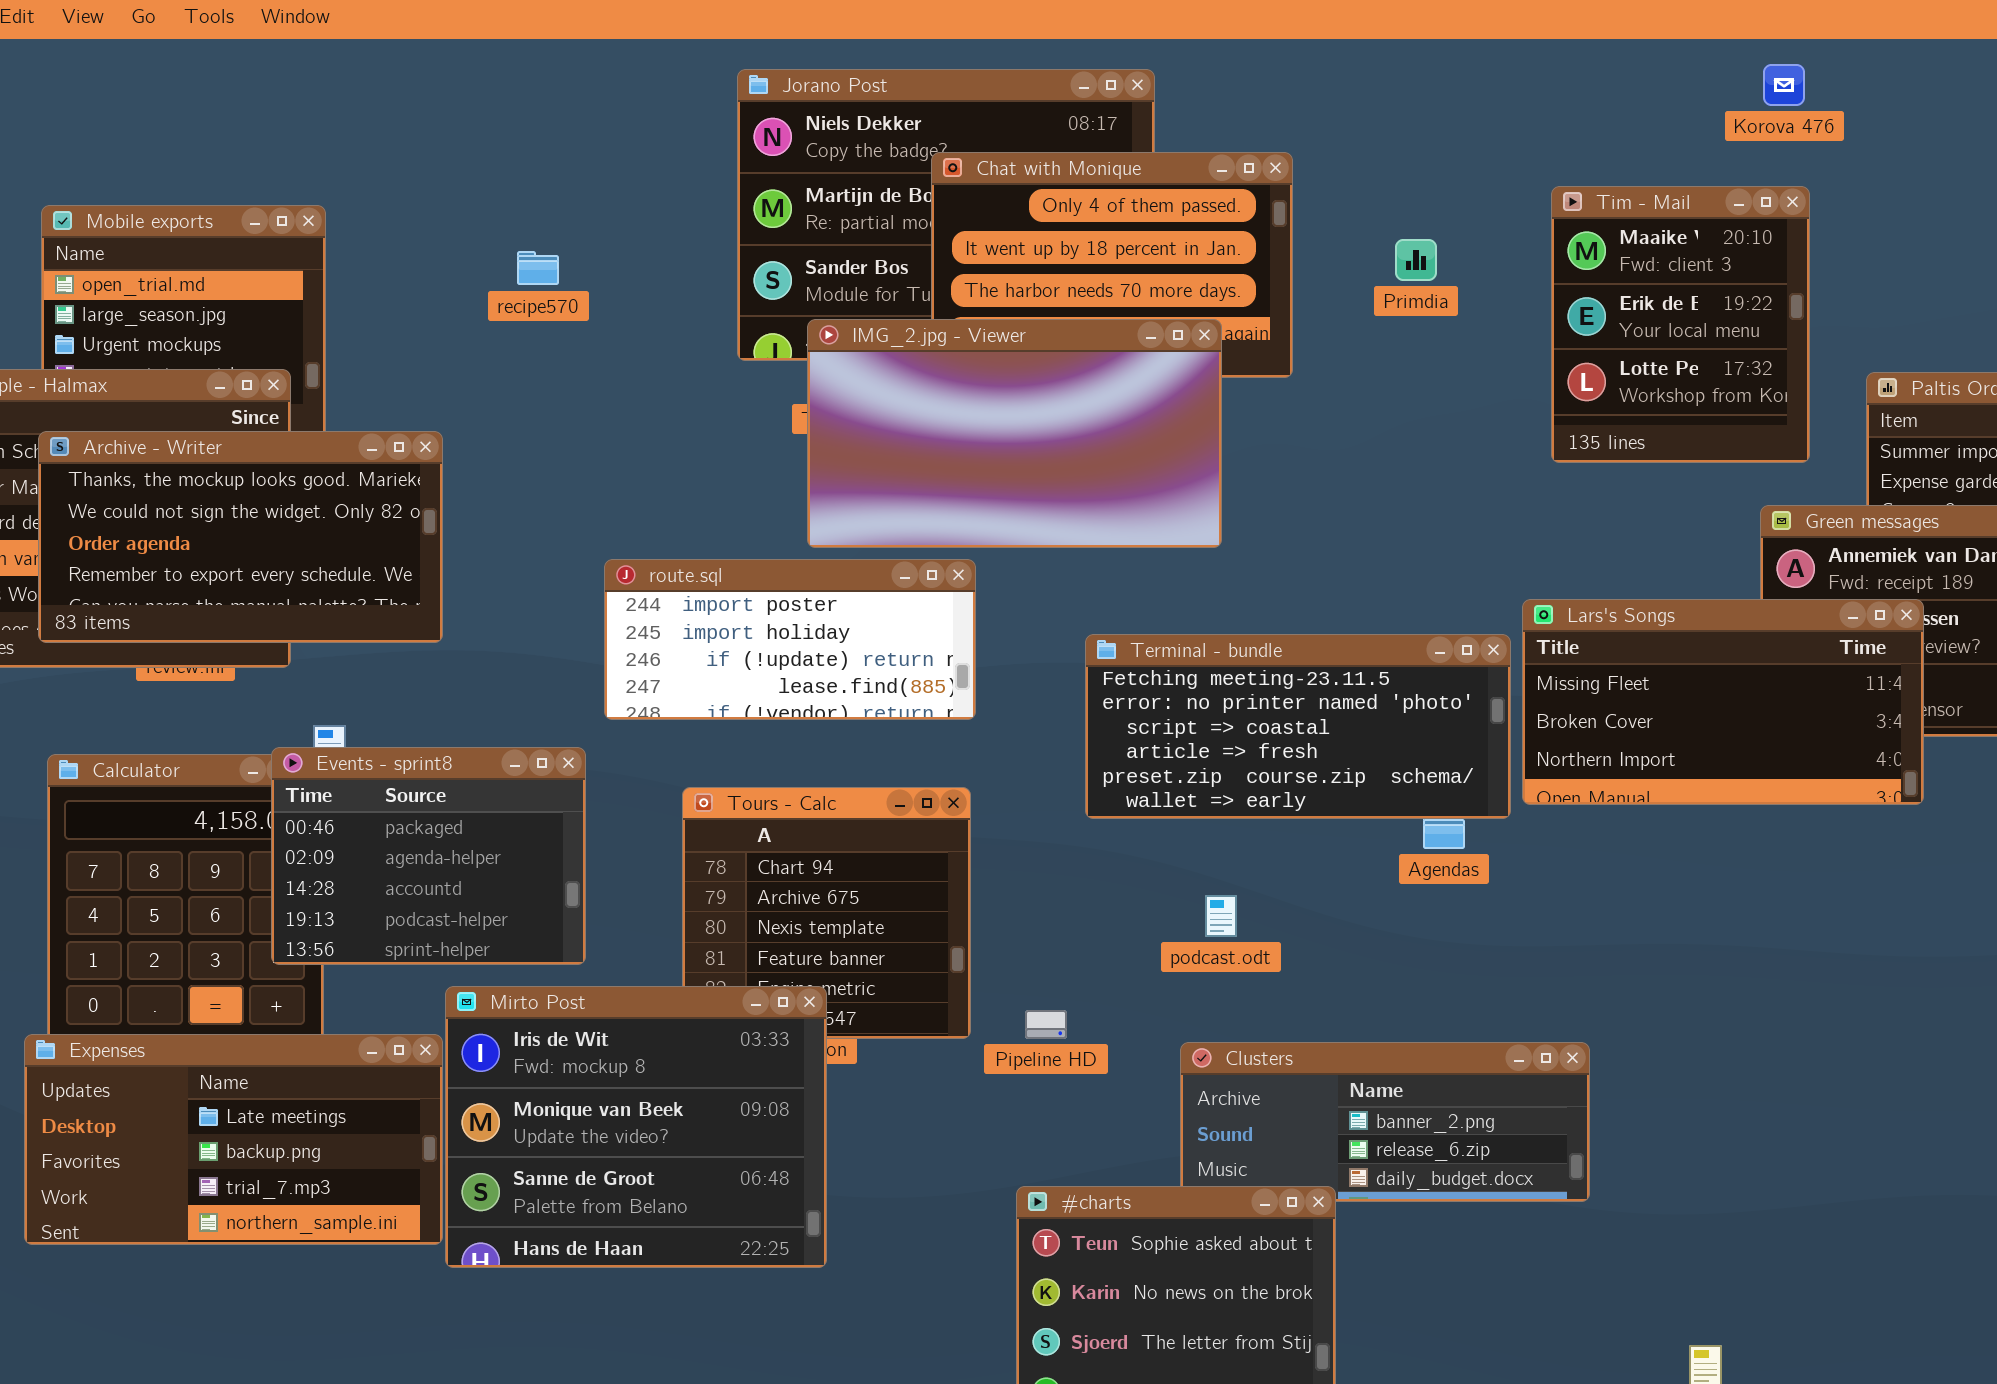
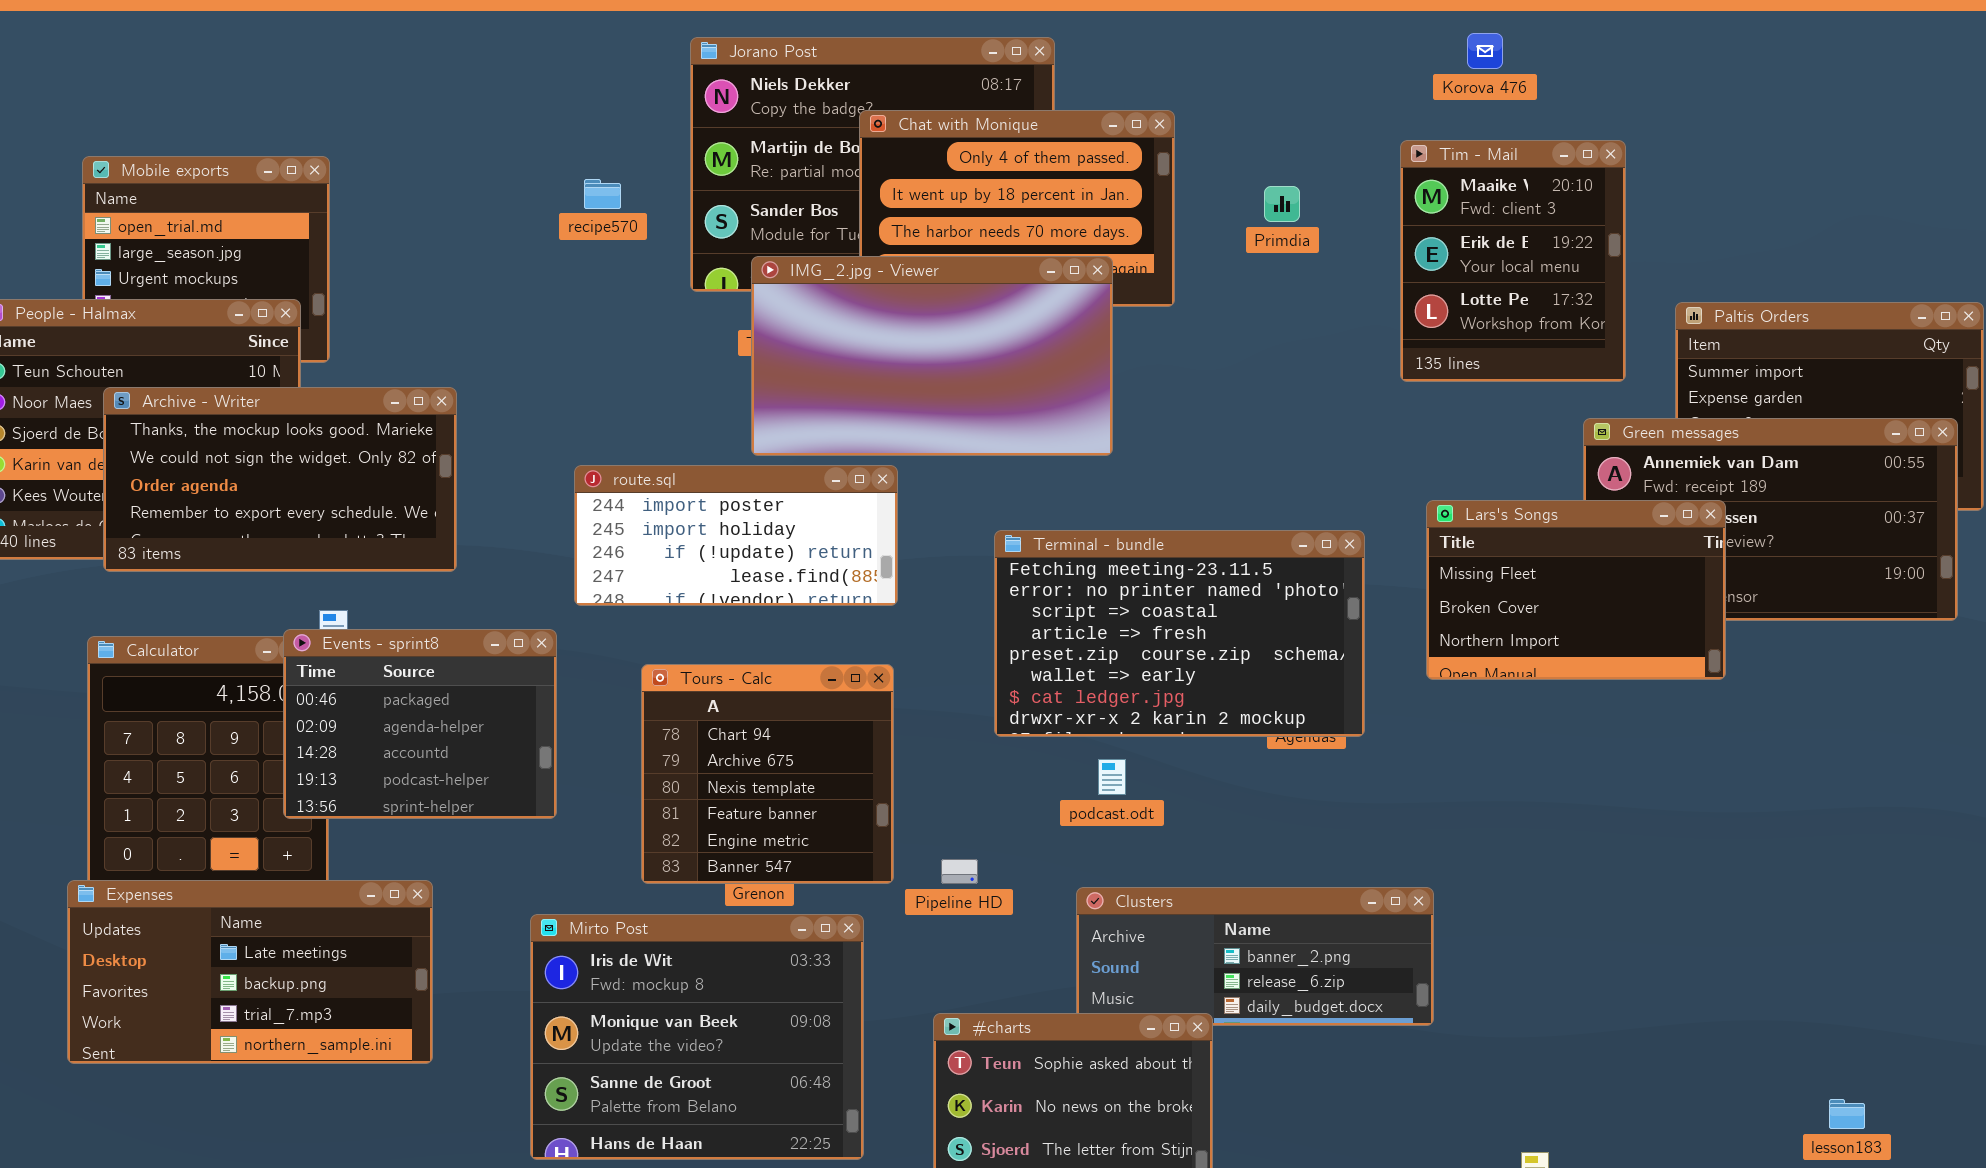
Korova 476: [1763,64,1805,106] -> [1467,33,1503,69], moved
recipe570: [517,251,559,285] -> [584,179,621,209], moved
Archive - Writer: [38,431,443,643] -> [103,387,457,572], moved
Lars's Songs: [1522,599,1924,805] -> [1426,500,1726,680], resized
Terminal - bundle: [1085,634,1511,819] -> [994,530,1365,737], resized
Mirto Post: [445,986,827,1268] -> [530,914,864,1160], moved

